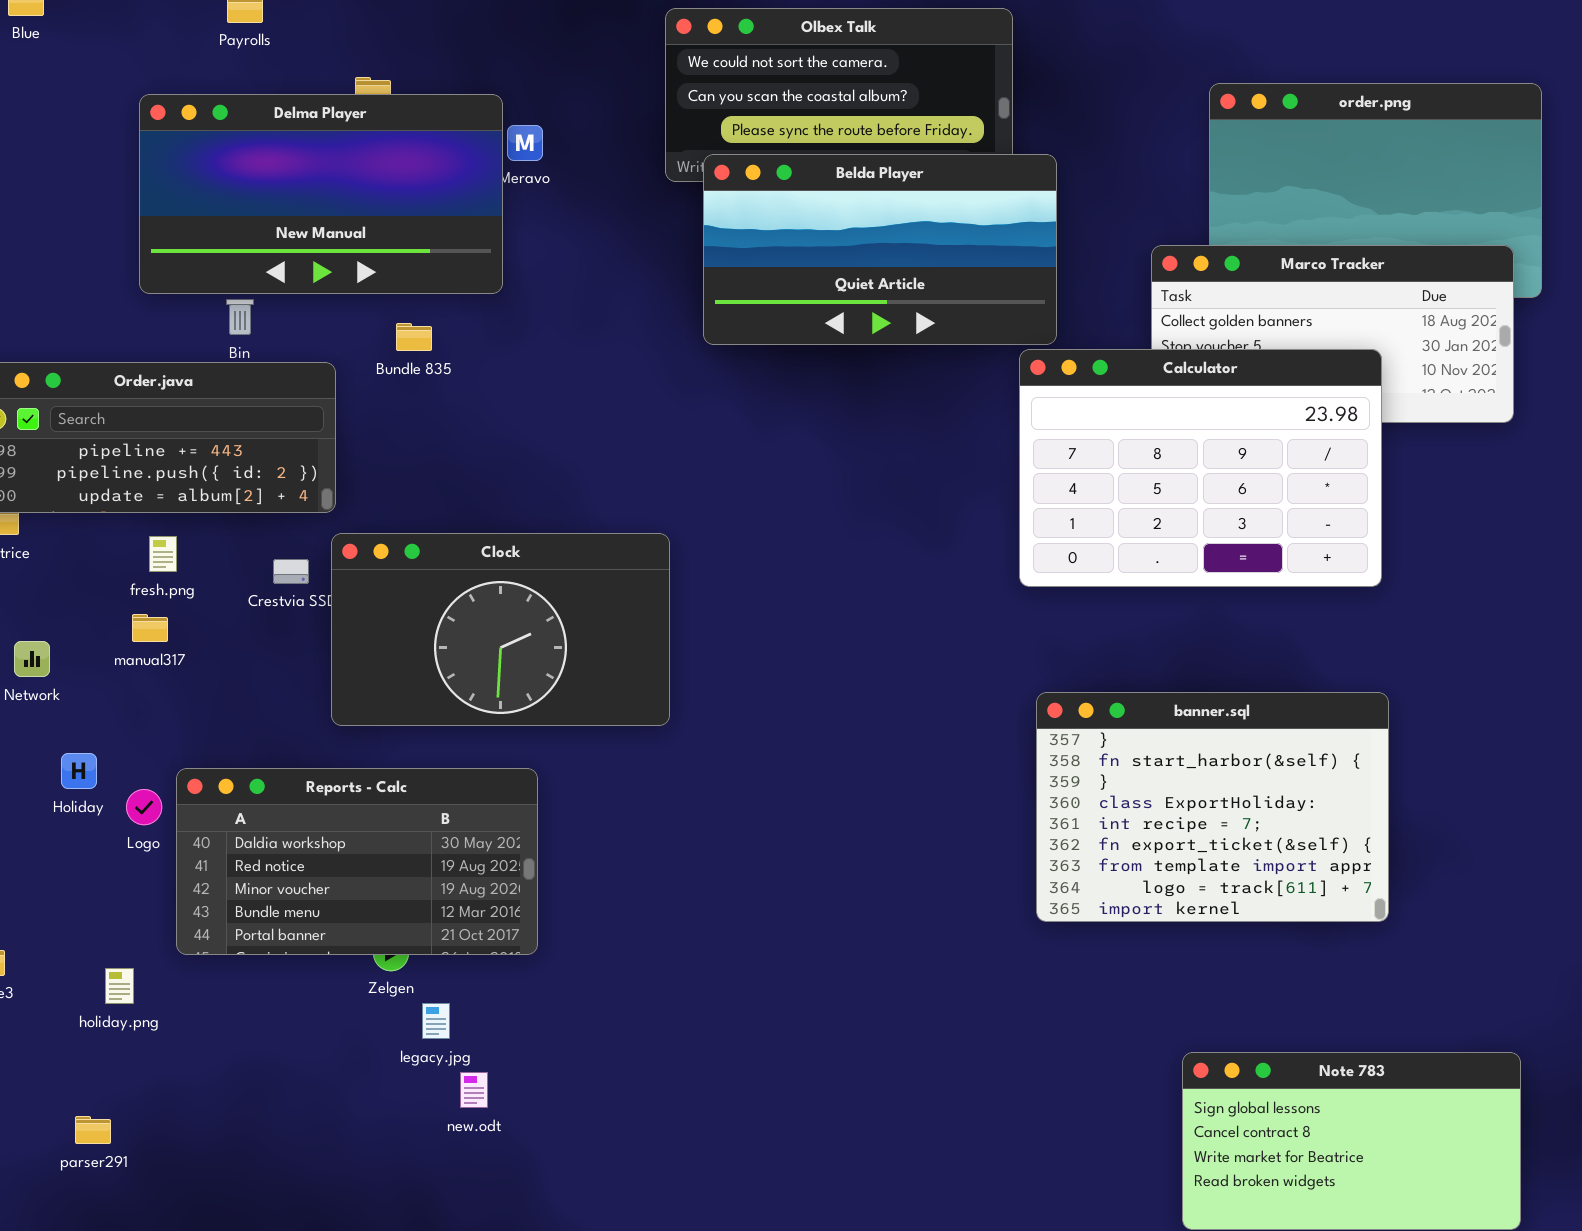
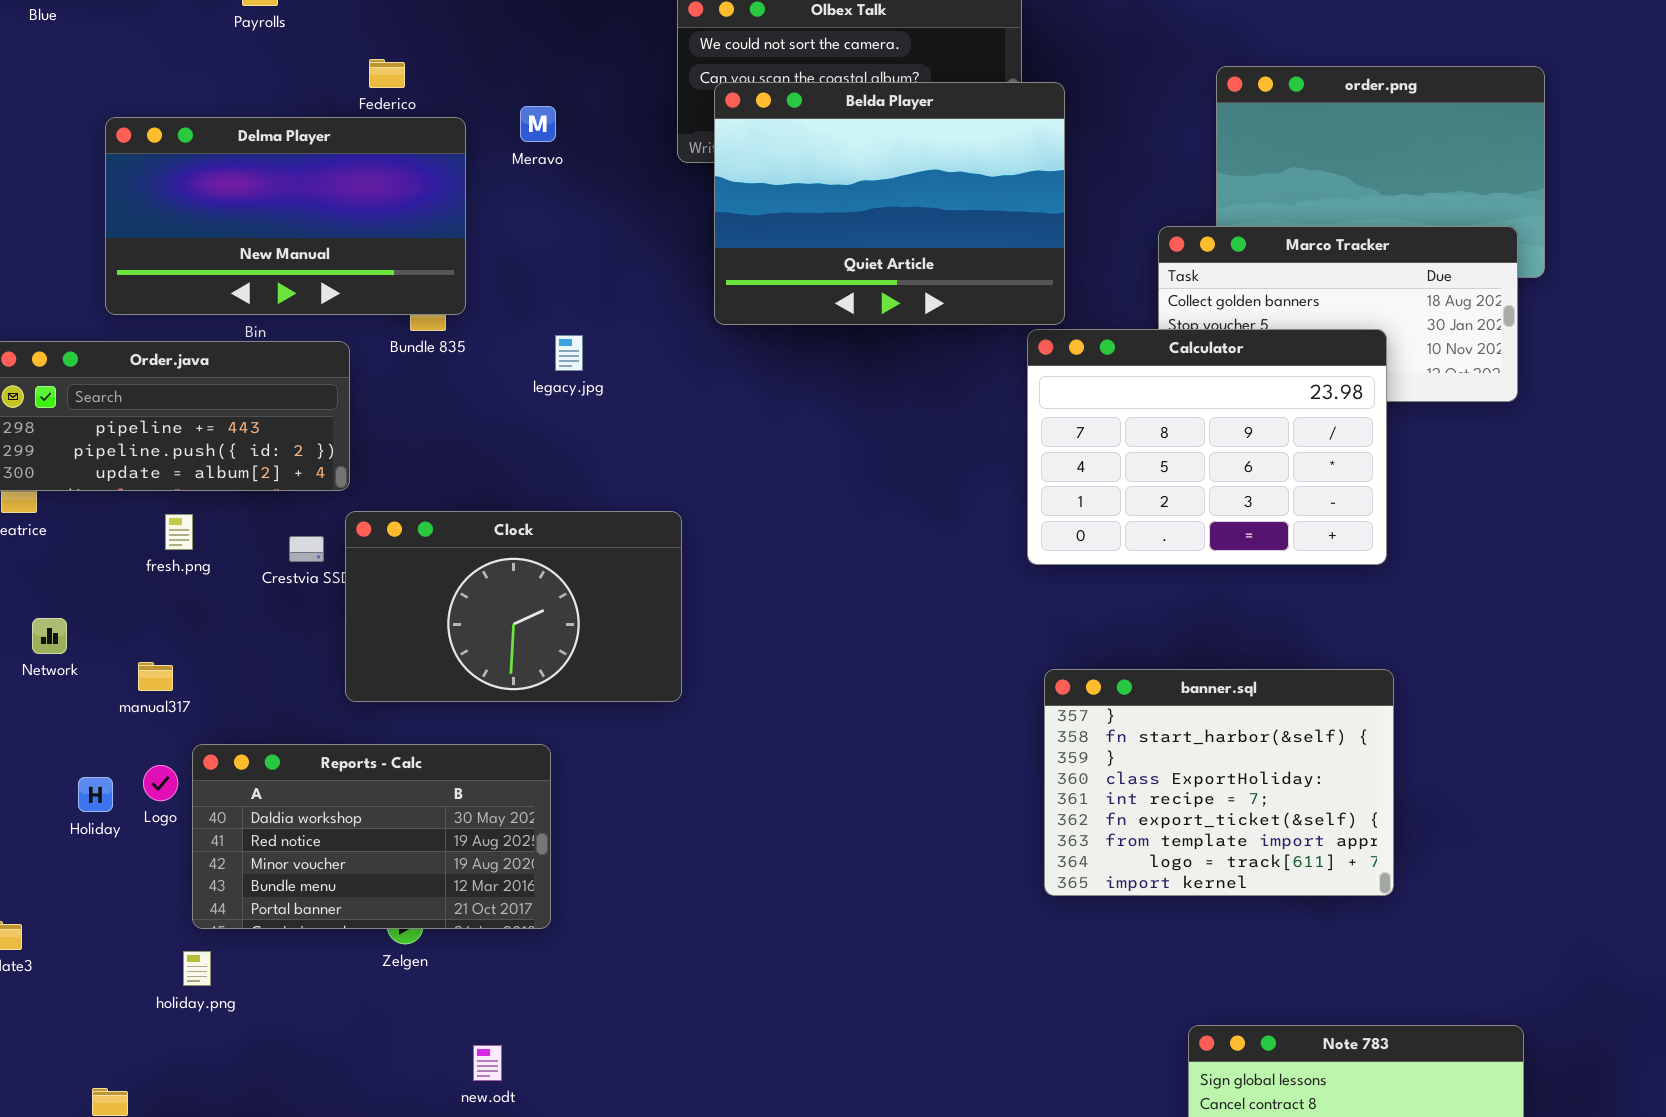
Delma Player: [139,94,503,294] -> [105,117,466,315], moved
Belda Player: [703,154,1057,345] -> [714,82,1065,325], resized
manual317: [132,614,168,642] -> [138,662,173,691], moved
Holiday: [61,753,97,789] -> [78,777,113,812], moved
holiday.png: [105,968,134,1004] -> [183,951,211,986], moved
legacy.jpg: [422,1003,450,1039] -> [555,335,583,371], moved

